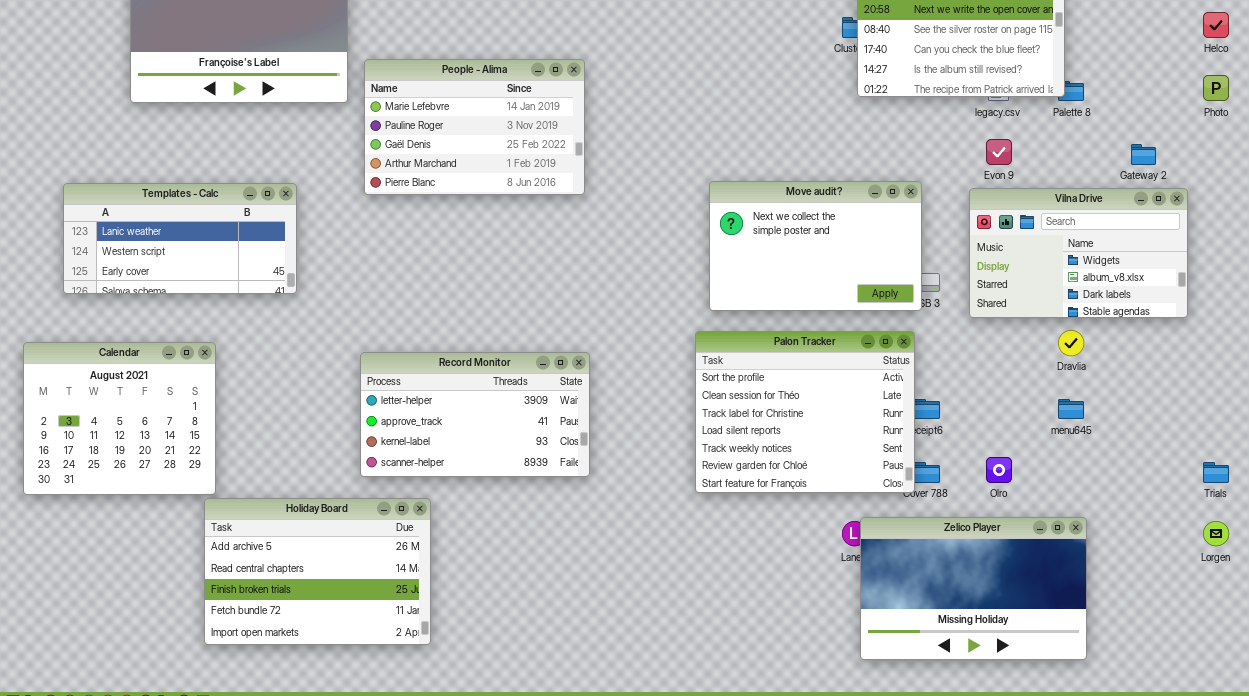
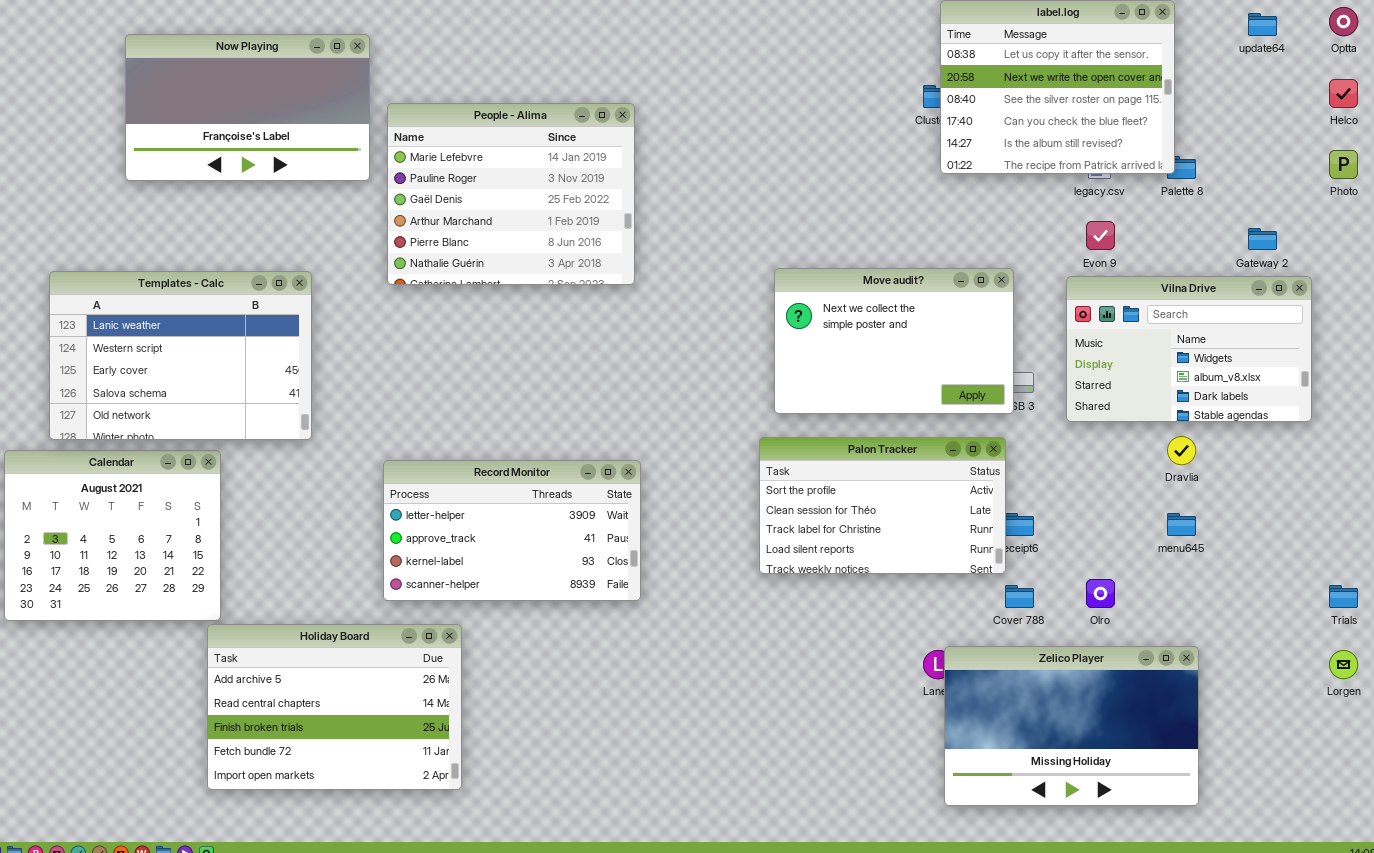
People - Alima: [364,59,585,195] -> [387,103,635,285], resized
Templates - Calc: [63,183,297,294] -> [49,271,312,440], resized
Palon Tracker: [695,331,915,493] -> [759,437,1006,574], resized

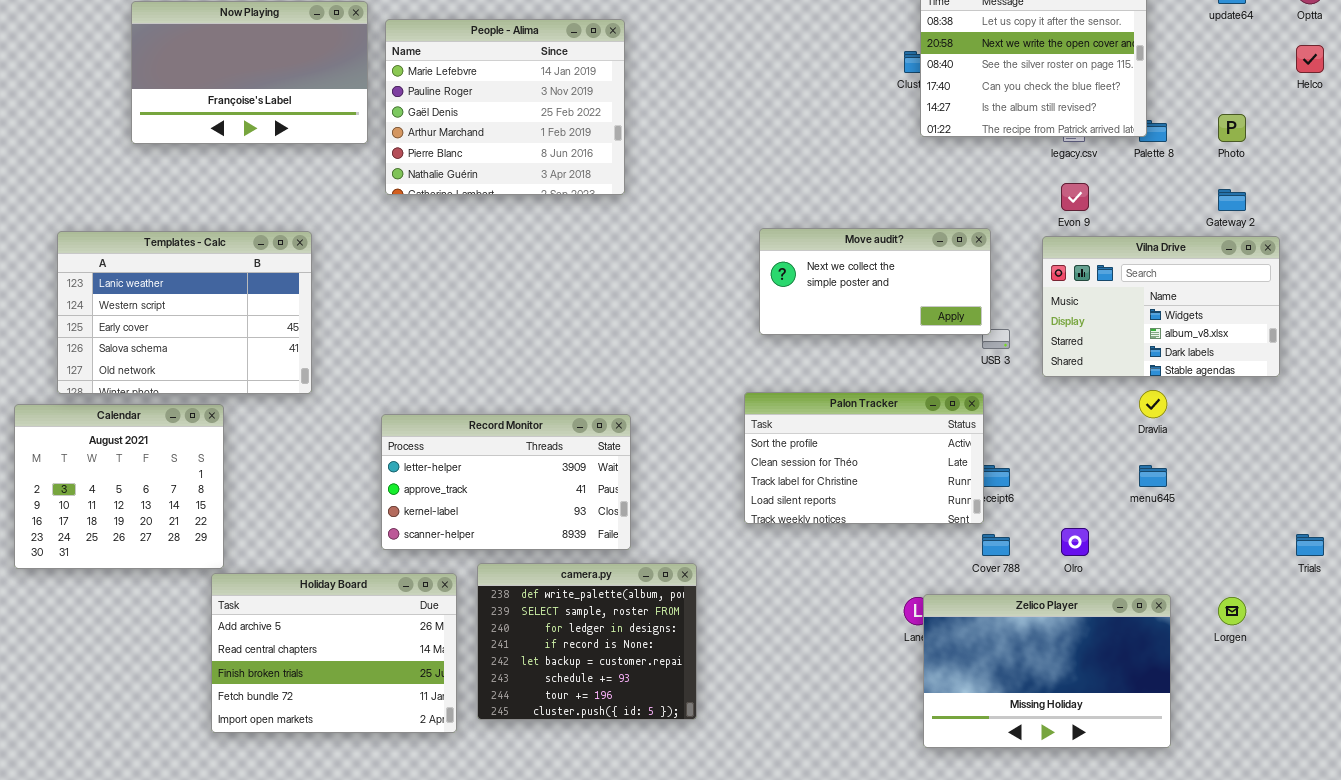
People - Alima: [387,103,635,285] -> [385,19,625,195], moved
Photo: [1329,150,1358,179] -> [1218,114,1246,142], moved
Move audit?: [774,268,1014,414] -> [759,228,991,335], resized
camera.py: none -> [477,563,697,720], opened
Lorgen: [1329,650,1358,679] -> [1218,597,1246,625], moved

